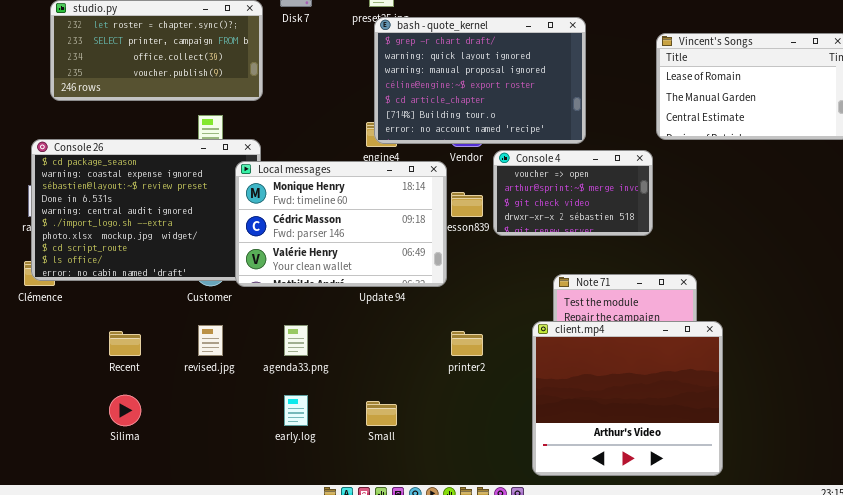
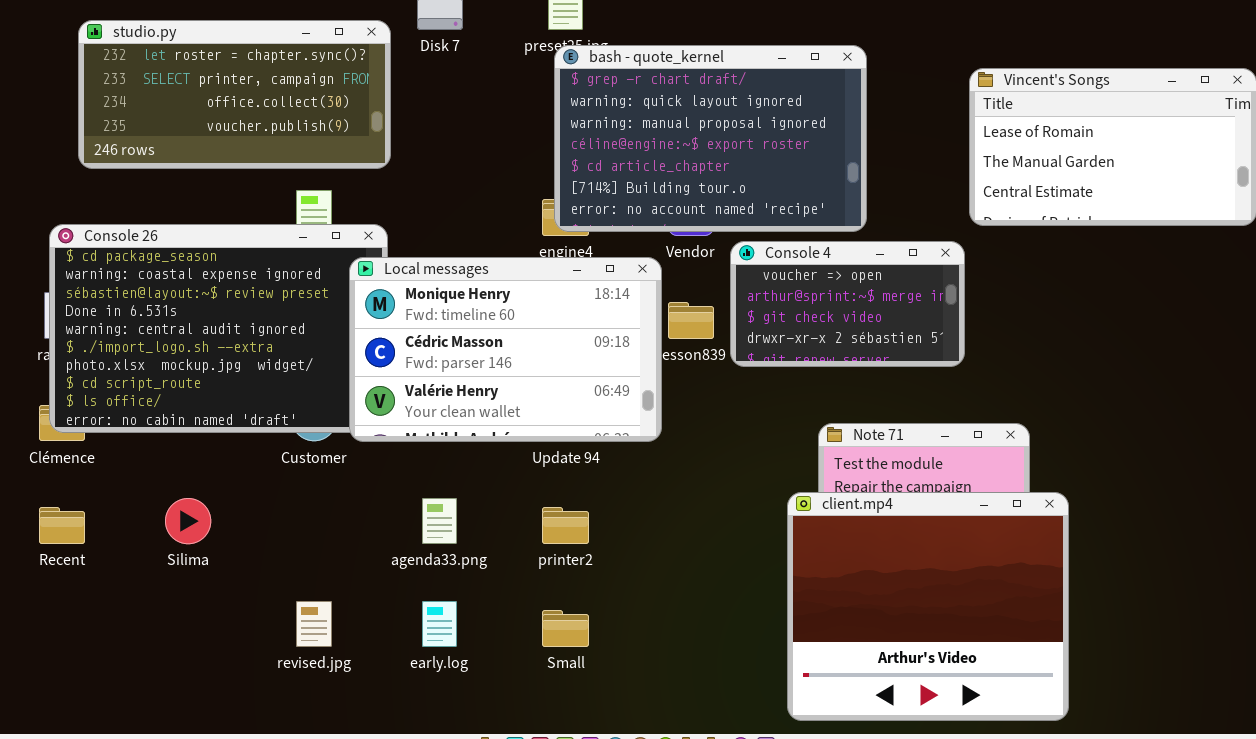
revised.jpg: [198,325,223,356] -> [296,601,332,647], moved
Recent: [109,331,141,356] -> [39,507,85,544], moved
printer2: [451,331,483,356] -> [542,507,589,544], moved
Silima: [109,395,141,426] -> [165,498,211,544], moved

